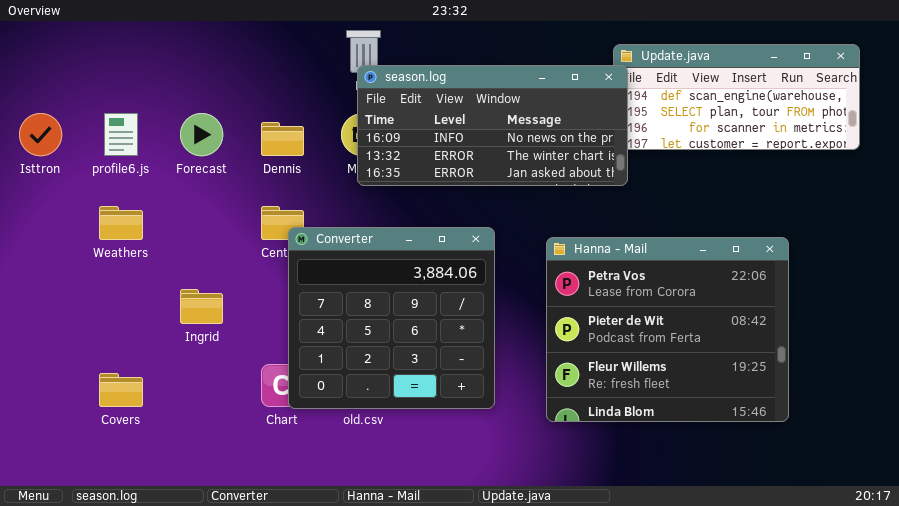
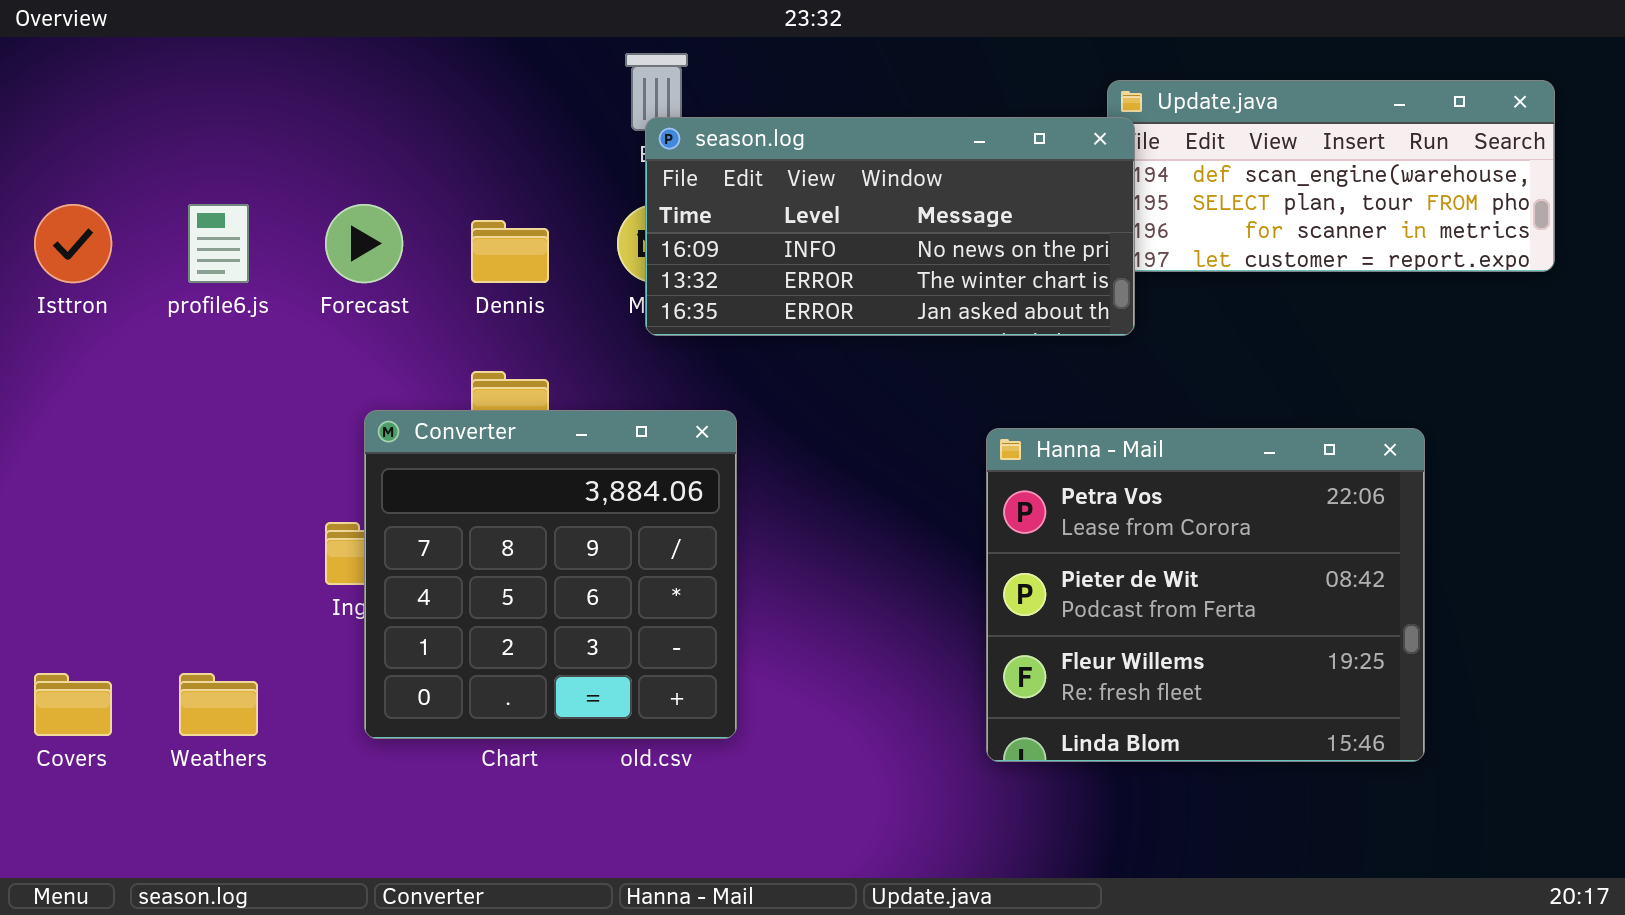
Weathers: [99,206,143,240] -> [179,673,258,736], moved
Converter: [288,227,495,409] -> [364,410,737,739], moved
Covers: [99,373,143,407] -> [34,673,112,736], moved

